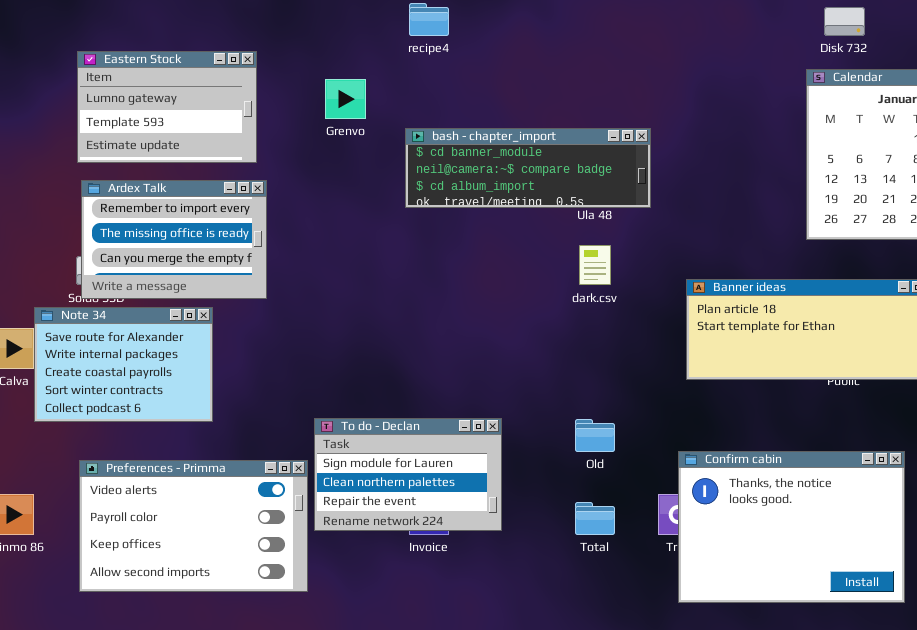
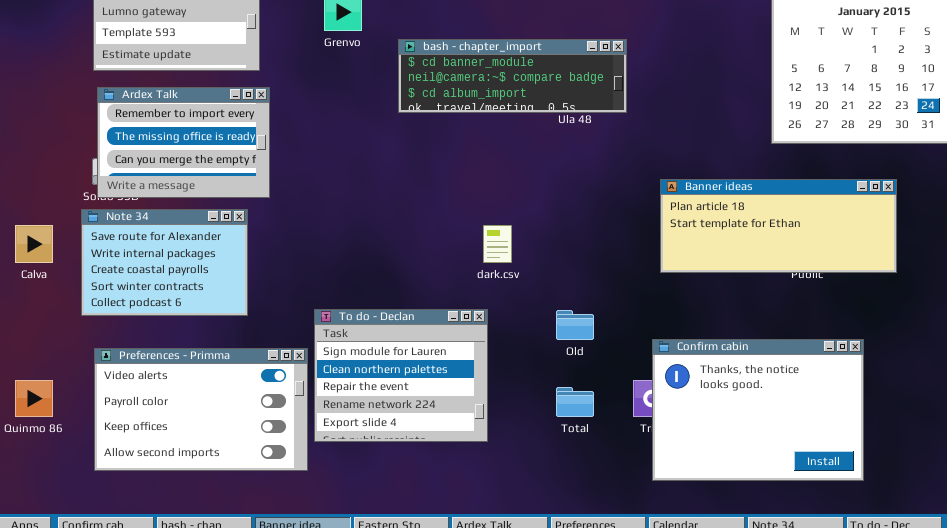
dark.csv: [579,245,611,285] -> [483,225,512,263], moved
Note 34: [34,307,213,422] -> [81,209,248,316], moved
To do - Declan: [314,418,502,531] -> [314,309,488,442], resized

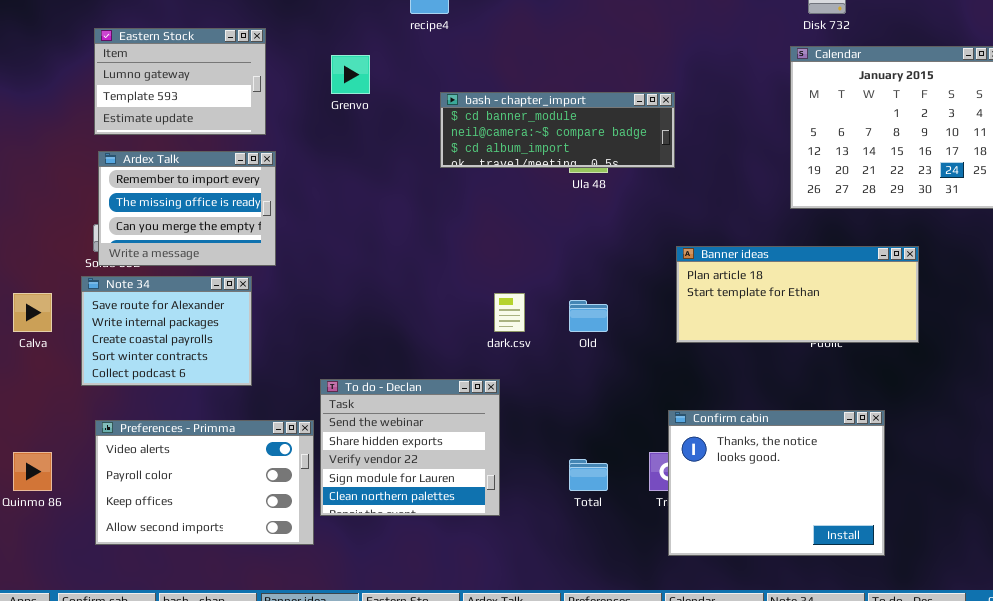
bash - chapter_import: [398,39,627,113] -> [440,92,675,168], moved
To do - Declan: [314,309,488,442] -> [320,379,500,516], scrolled up 3 rows
Old: [556,310,594,340] -> [569,300,608,332], moved

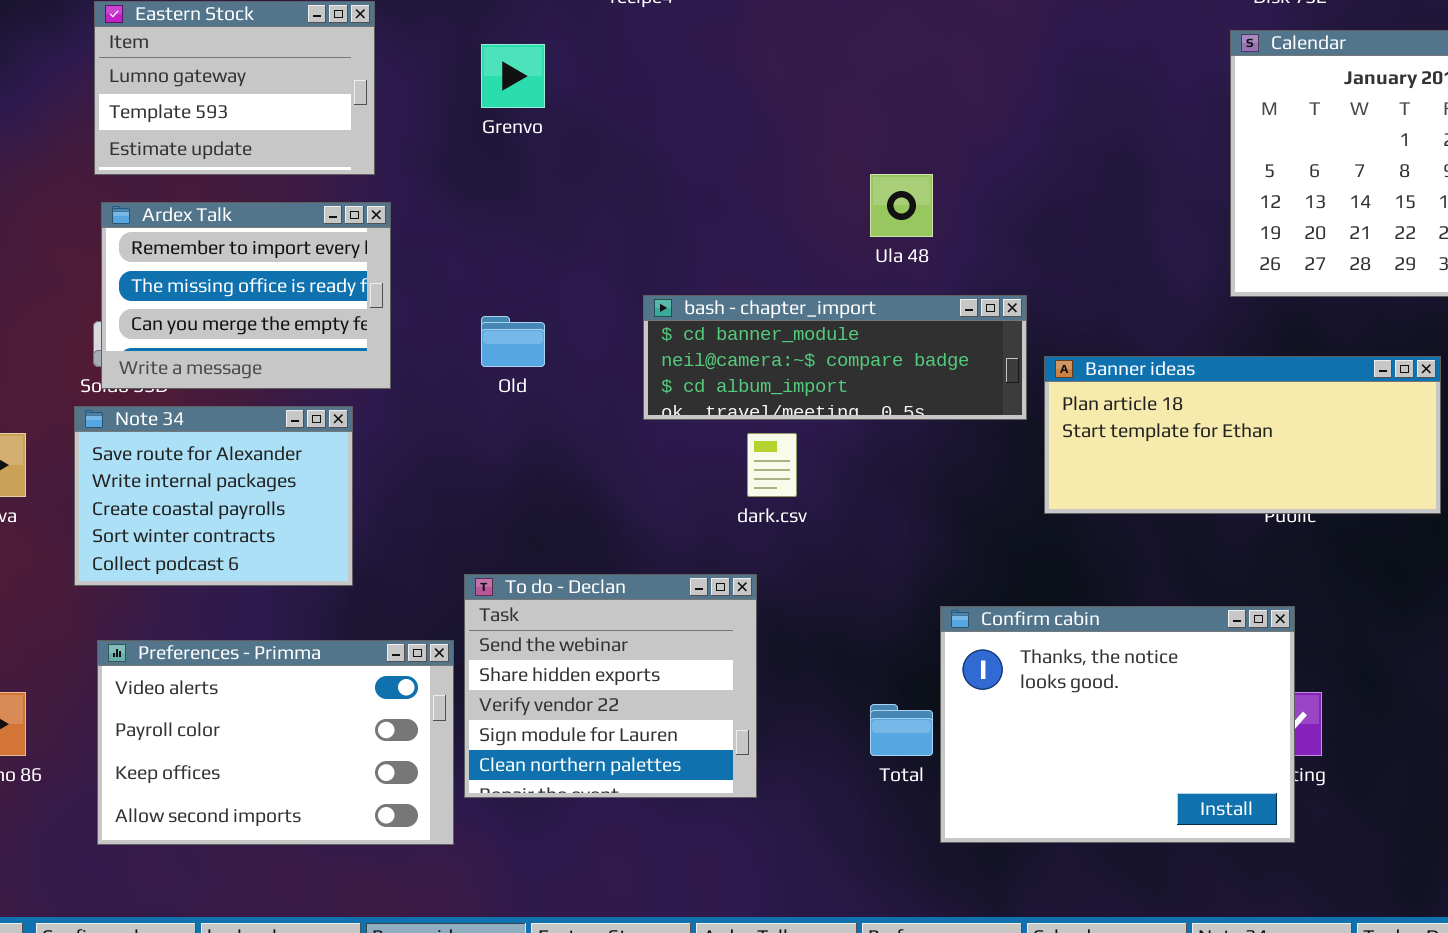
bash - chapter_import: [440,92,675,168] -> [643,295,1027,420], moved
Old: [569,300,608,332] -> [481,316,545,367], moved
Confirm cabin: [668,410,885,556] -> [940,606,1295,843], moved

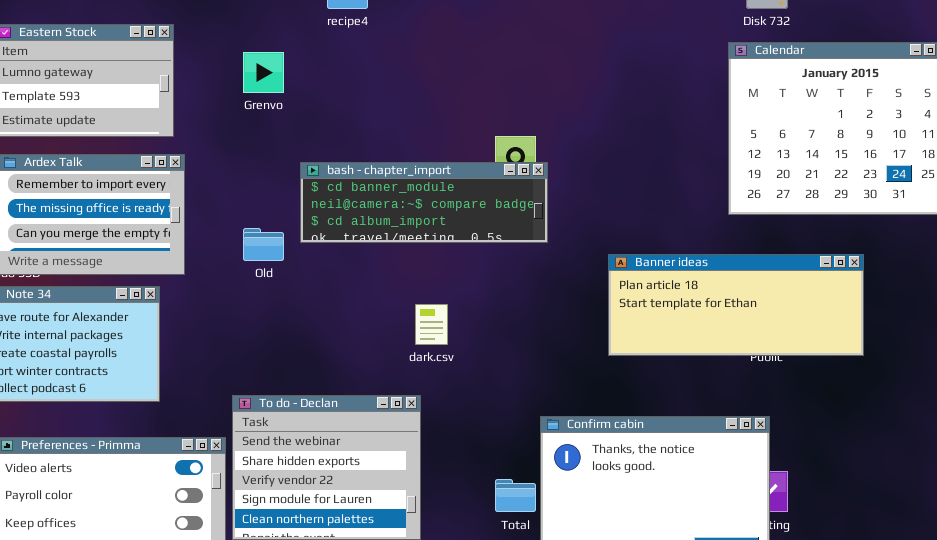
bash - chapter_import: [643,295,1027,420] -> [300,162,548,243], moved

